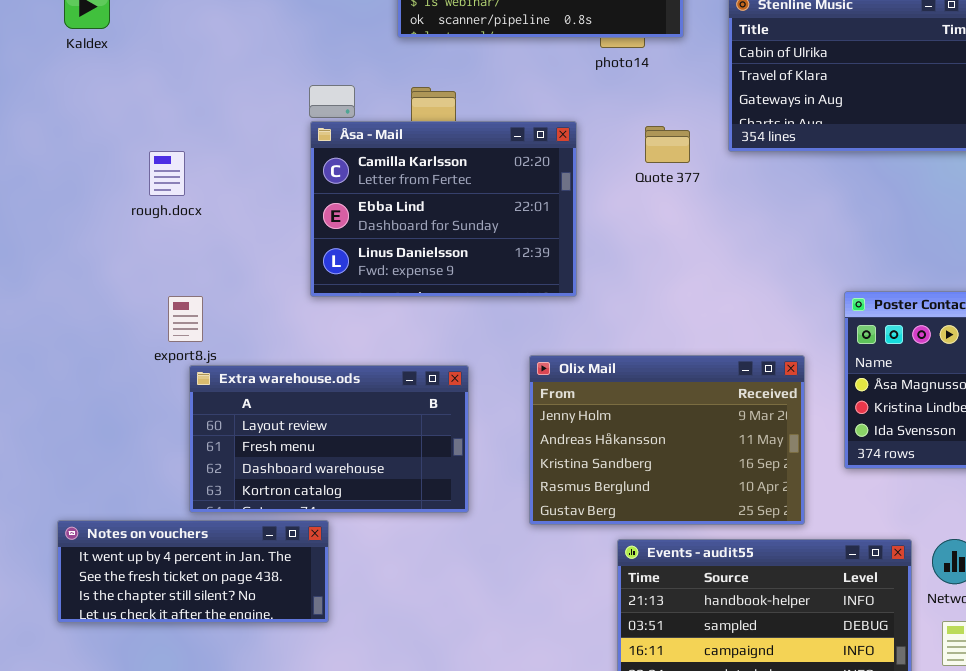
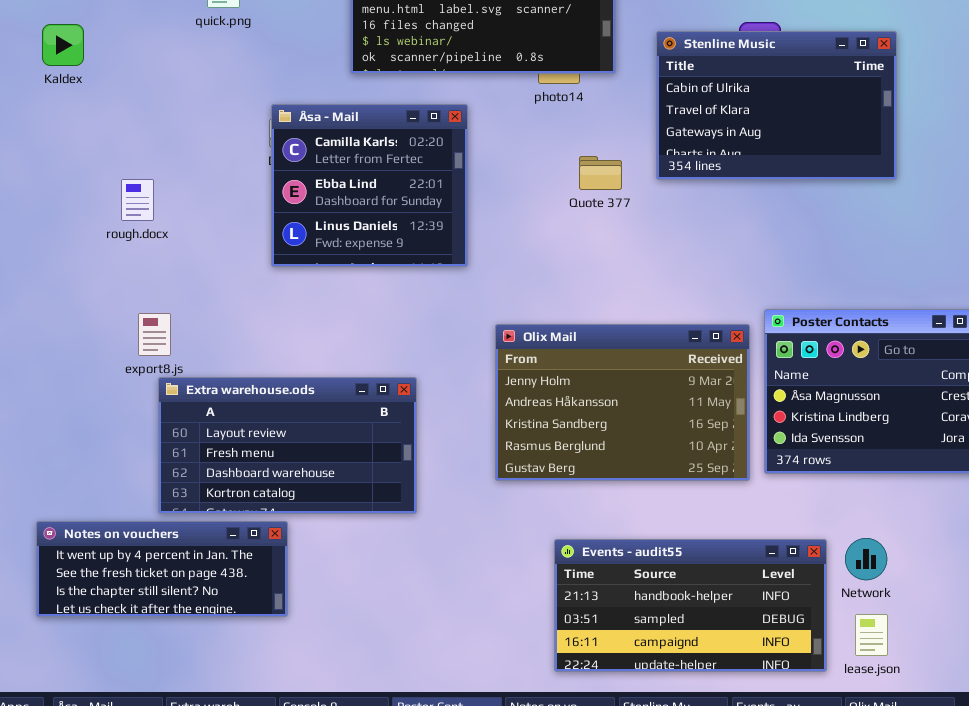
Åsa - Mail: [310,121,577,297] -> [271,104,468,267], moved, resized
Olix Mail: [529,355,805,525] -> [495,324,750,481], moved

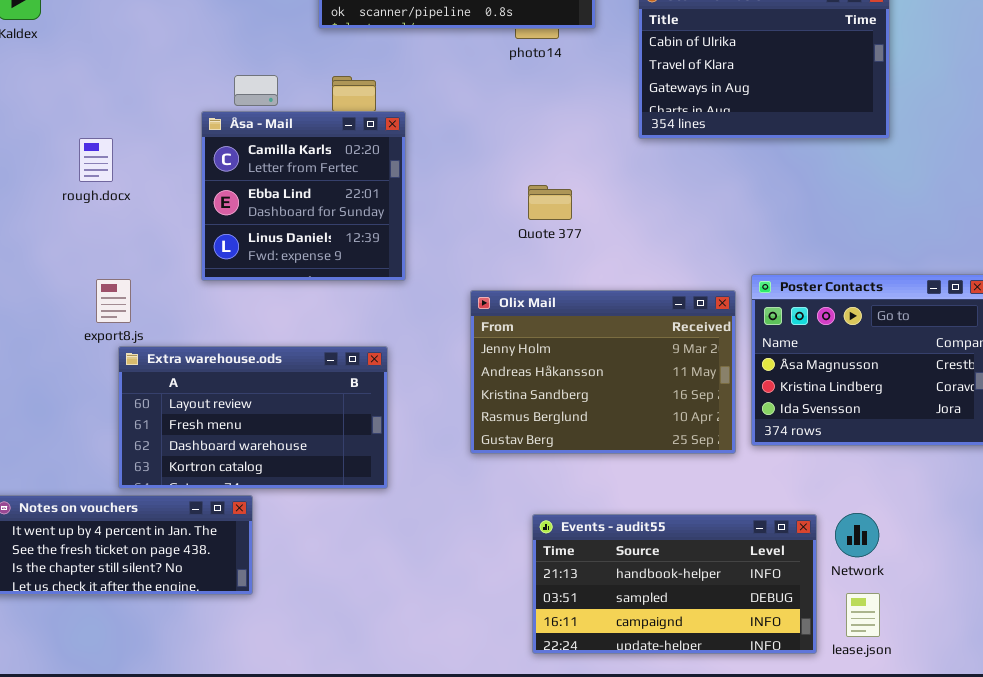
Åsa - Mail: [271,104,468,267] -> [201,111,406,281], moved
Quote 377: [579,156,622,190] -> [528,185,572,220], moved

